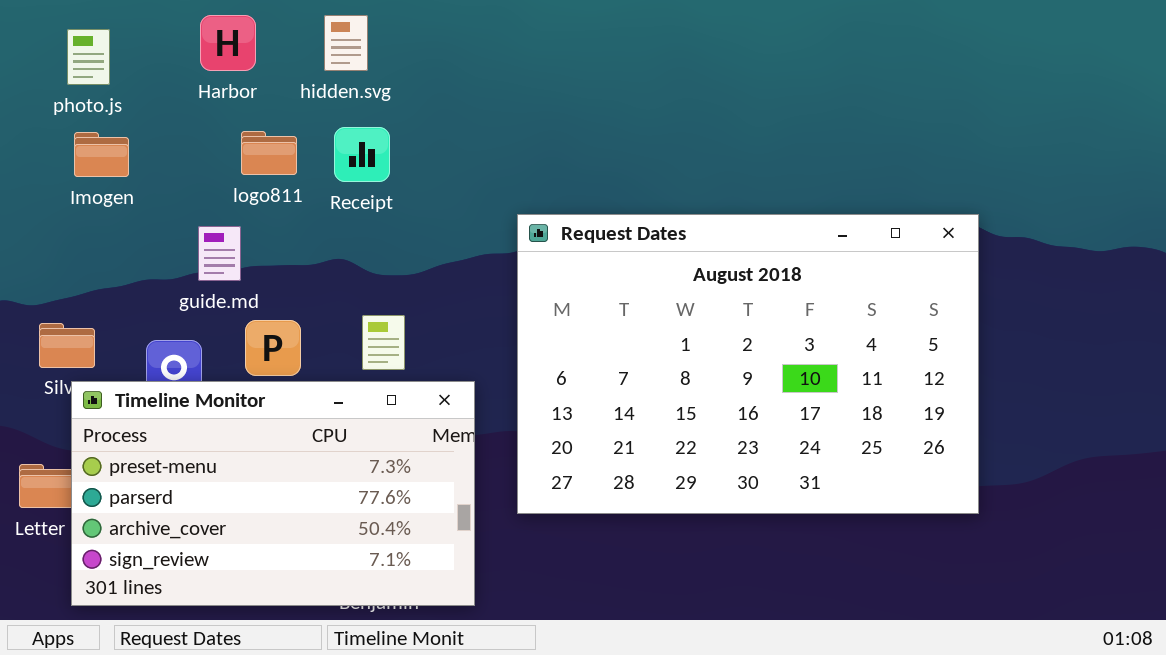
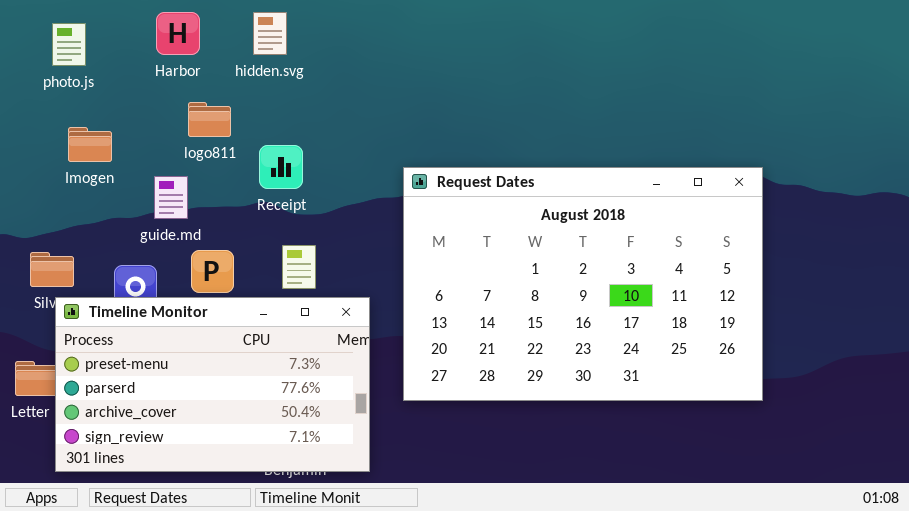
Receipt: [334,127,390,182] -> [259,145,303,189], moved
Imogen: [74,132,129,177] -> [68,127,112,162], moved

